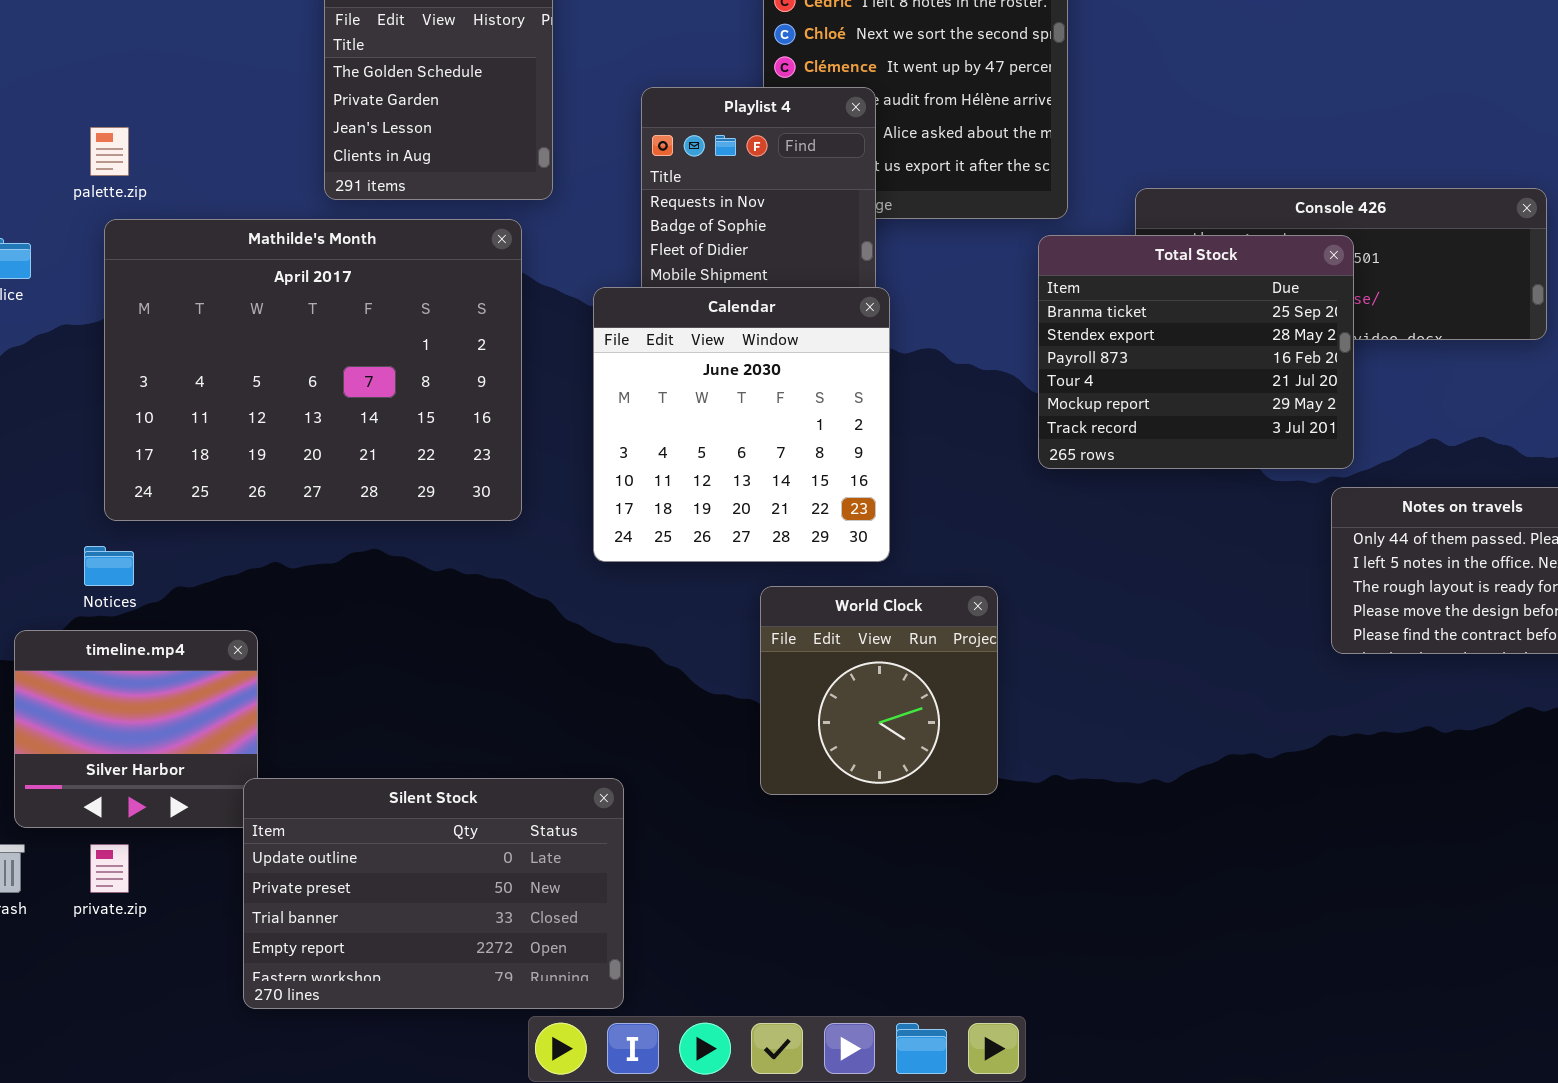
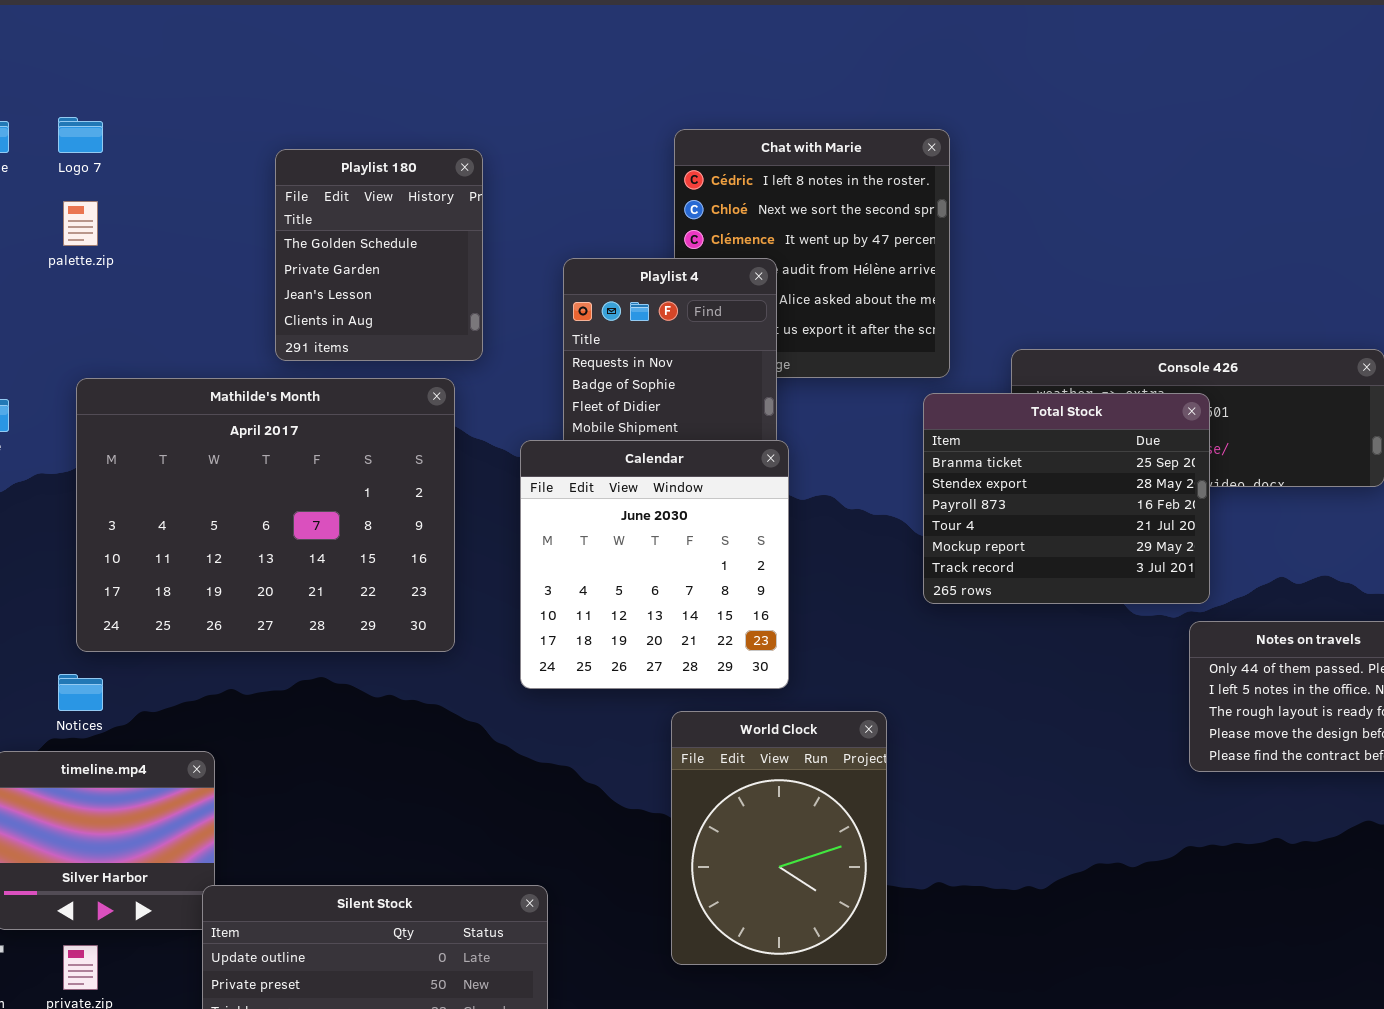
palette.zip: [90,127,129,176] -> [63,201,98,246], moved
World Clock: [760,586,998,795] -> [671,711,887,965], resized

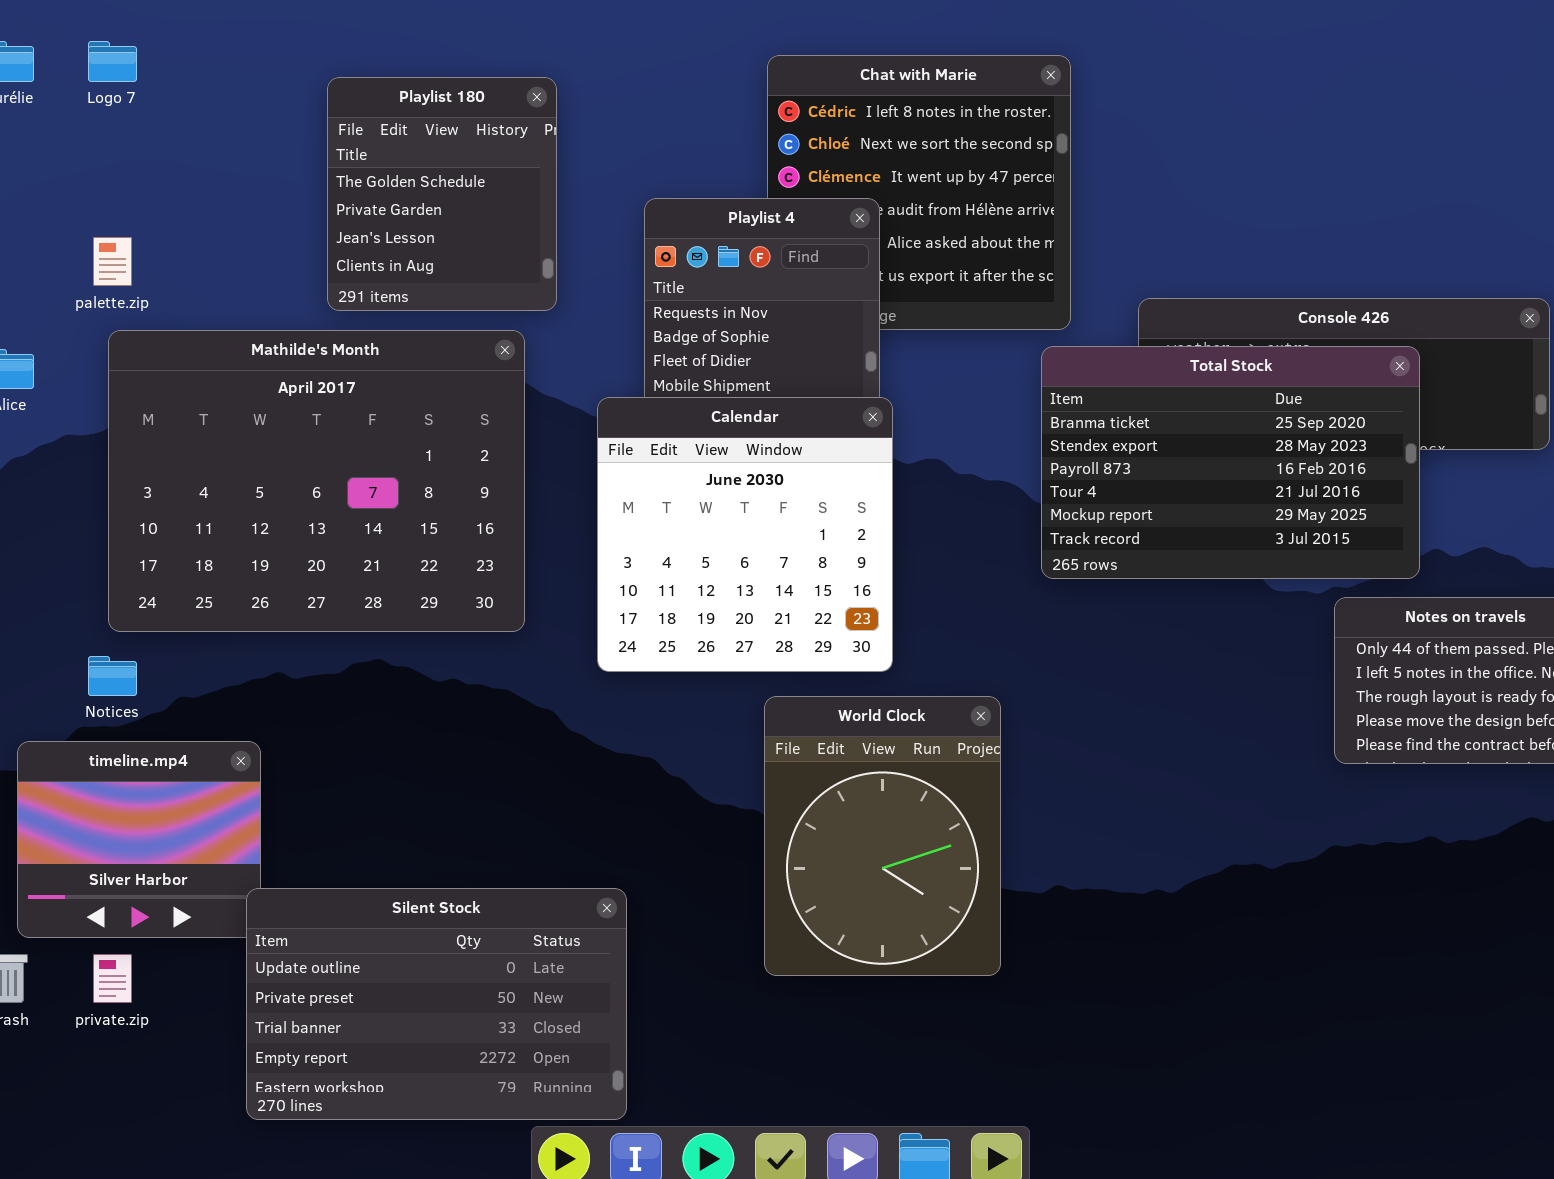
palette.zip: [63,201,98,246] -> [93,237,132,286], moved
Total Stock: [923,393,1210,604] -> [1041,346,1420,579], resized

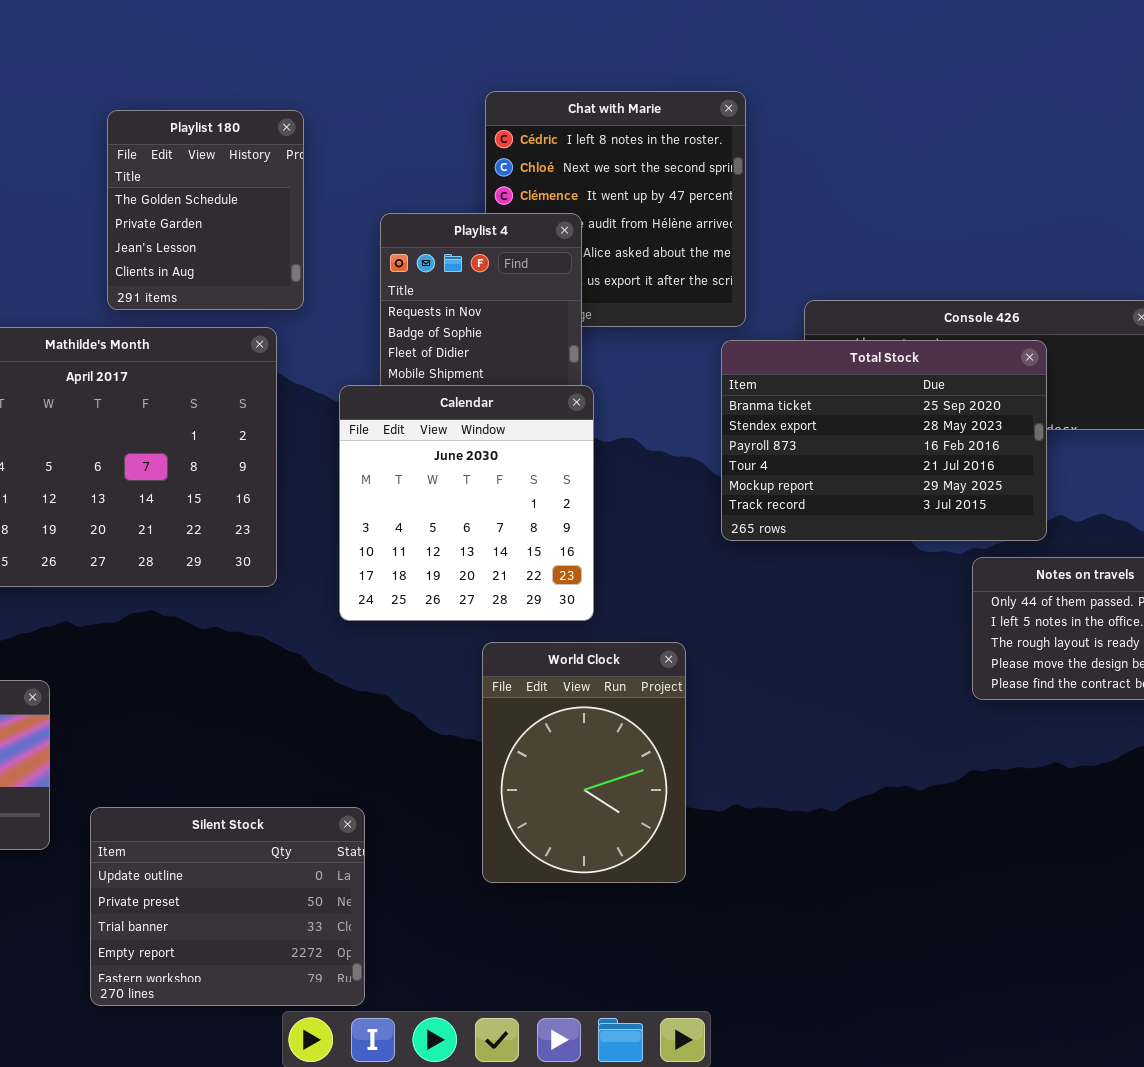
Silent Stock: [246,888,627,1120] -> [90,807,365,1006], resized

